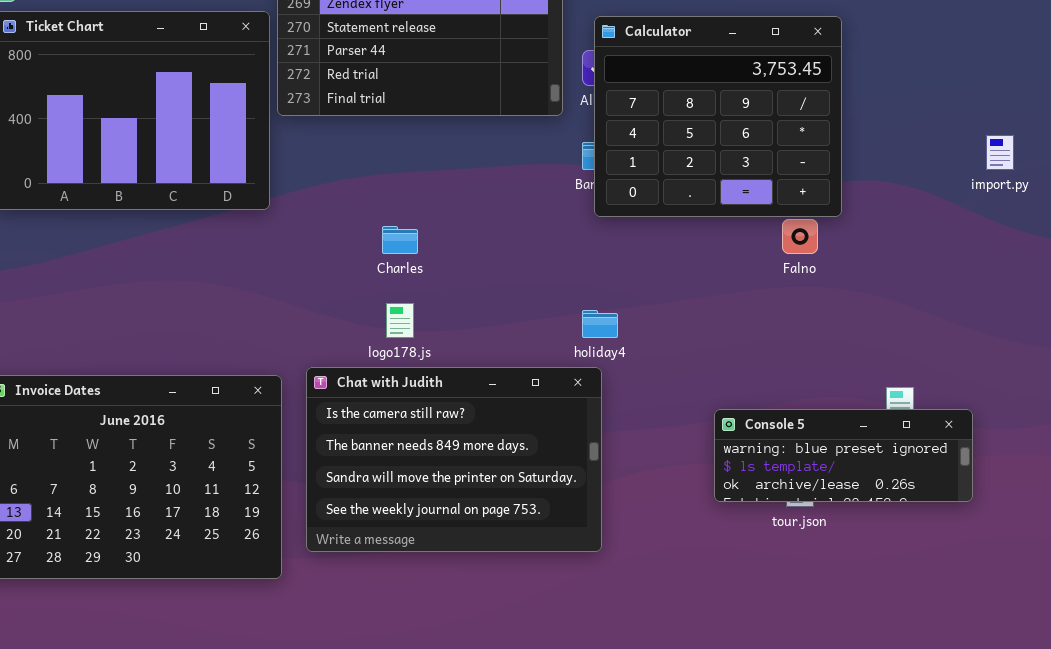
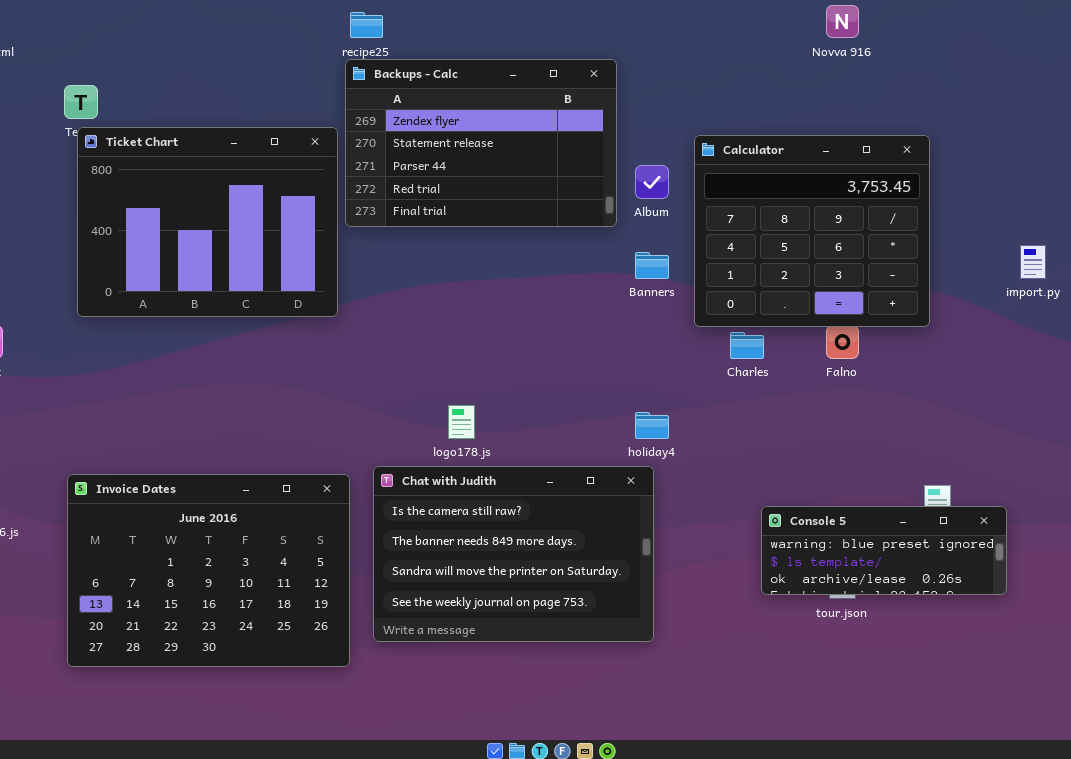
Calculator: [594,16,842,217] -> [694,135,930,327], moved
Charles: [382,226,418,254] -> [730,332,764,359], moved

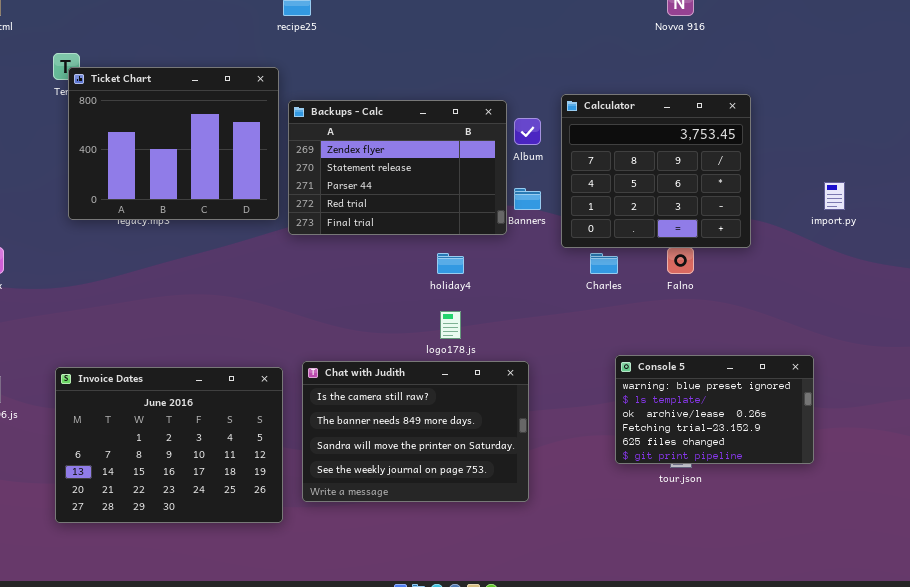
Backups - Calc: [345,59,617,227] -> [288,100,507,235], moved
Ticket Chart: [77,127,338,317] -> [68,67,279,220], moved
logo178.js: [448,405,475,439] -> [440,311,461,339], moved
holiday4: [635,412,669,439] -> [437,253,464,274], moved
Console 5: [761,506,1007,595] -> [615,355,814,464], resized

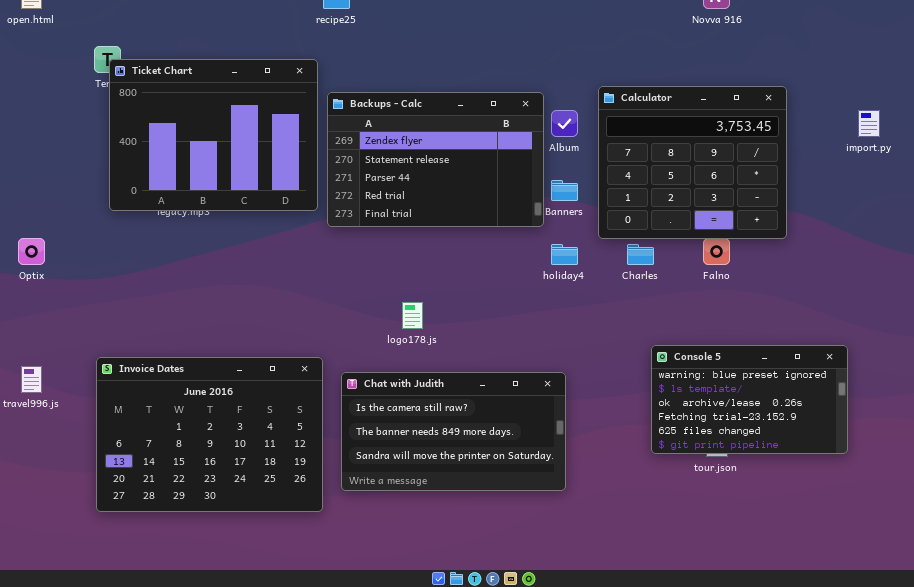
import.py: [824,182,845,210] -> [858,110,880,137], moved
holiday4: [437,253,464,274] -> [551,244,578,265], moved
logo178.js: [440,311,461,339] -> [402,302,423,329], moved
Chat with Judith: [302,361,529,502] -> [341,372,566,491], resized

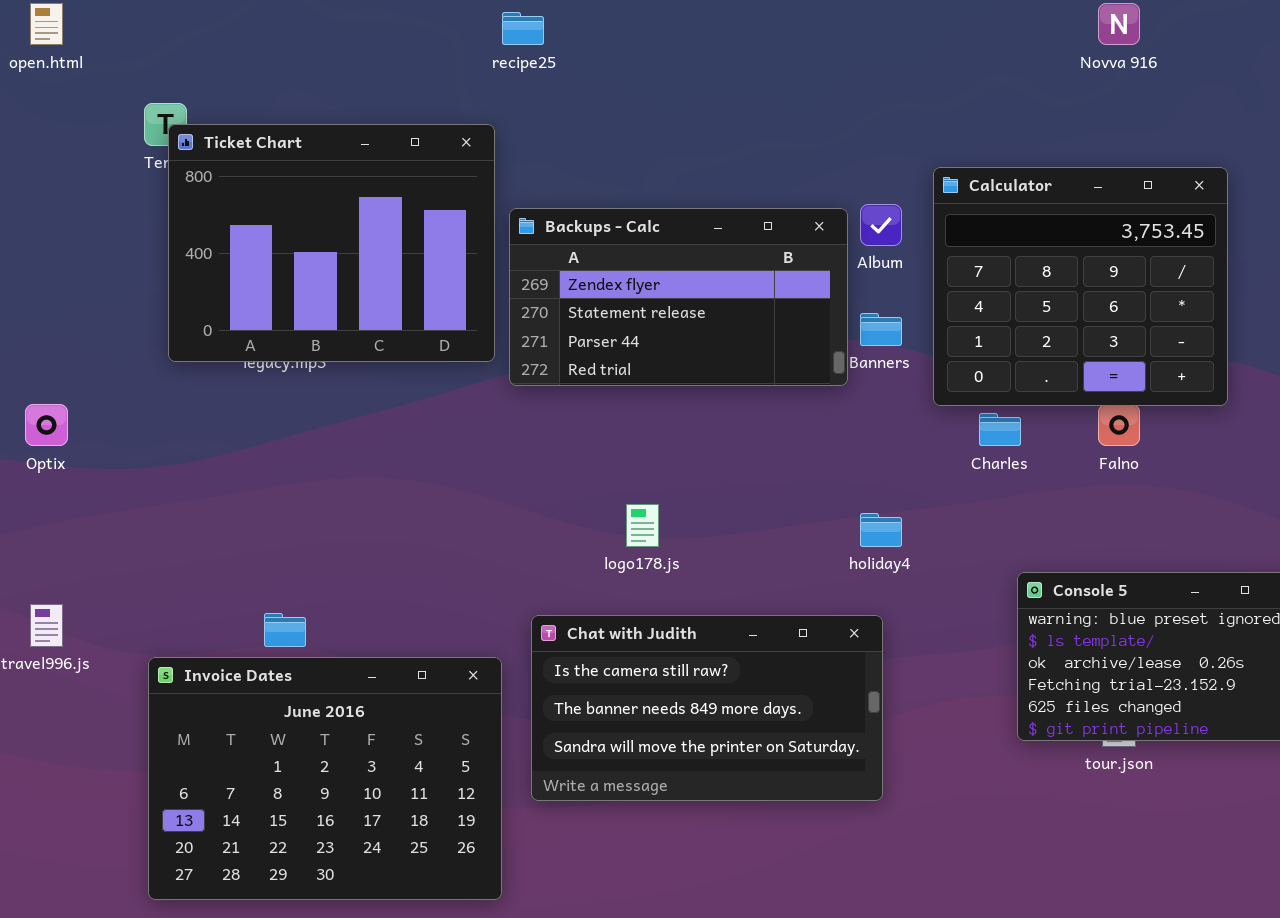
Backups - Calc: [327,92,544,227] -> [509,208,848,386], resized
holiday4: [551,244,578,265] -> [860,513,902,547], moved
Invoice Dates: [96,357,323,512] -> [148,657,502,900], moved

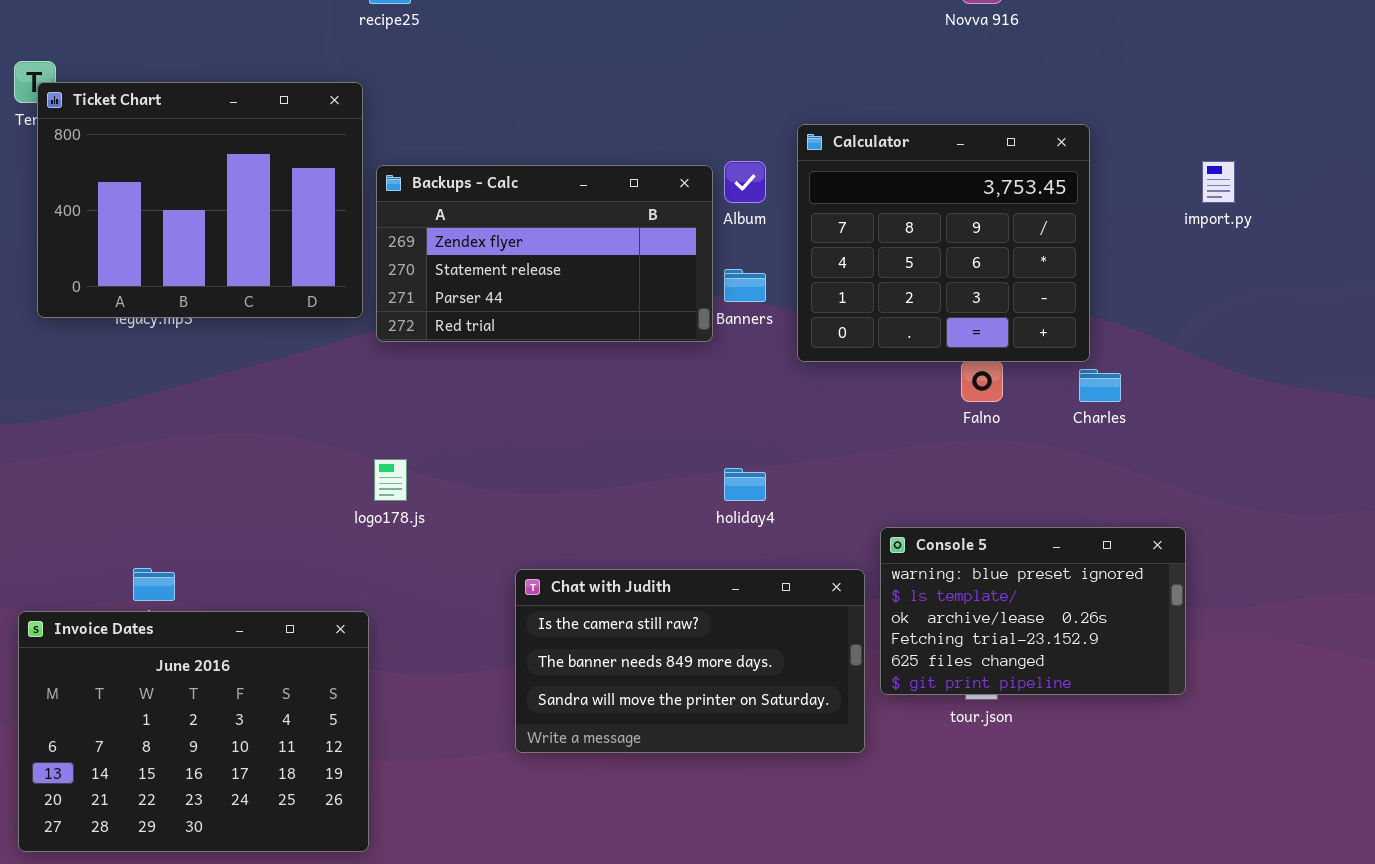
Charles: [979,413,1021,446] -> [1079,369,1121,402], moved
logo178.js: [626,504,659,547] -> [374,459,407,501], moved
Chat with Judith: [531,615,883,801] -> [515,569,865,753], moved

